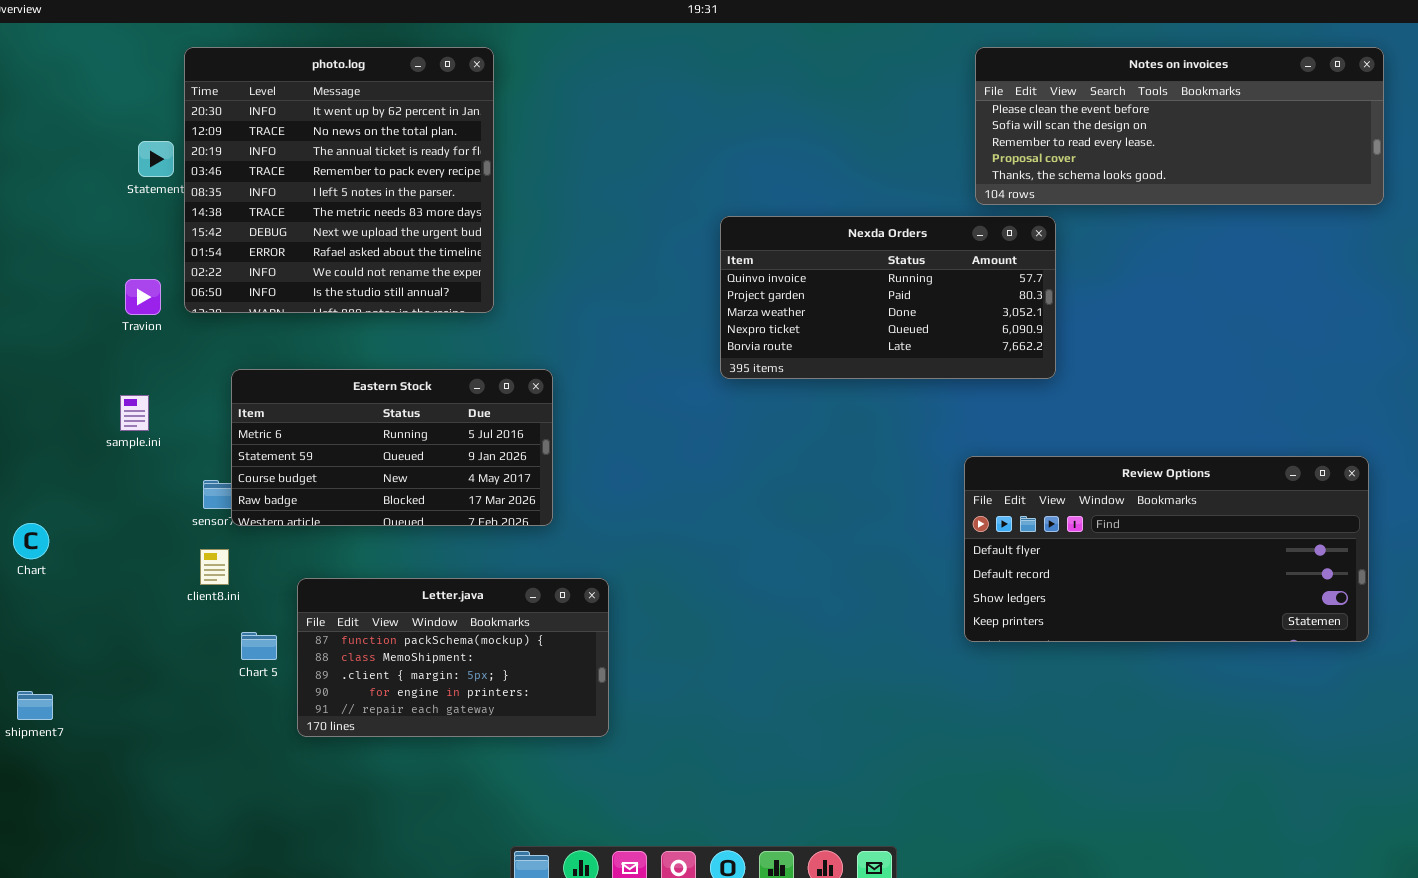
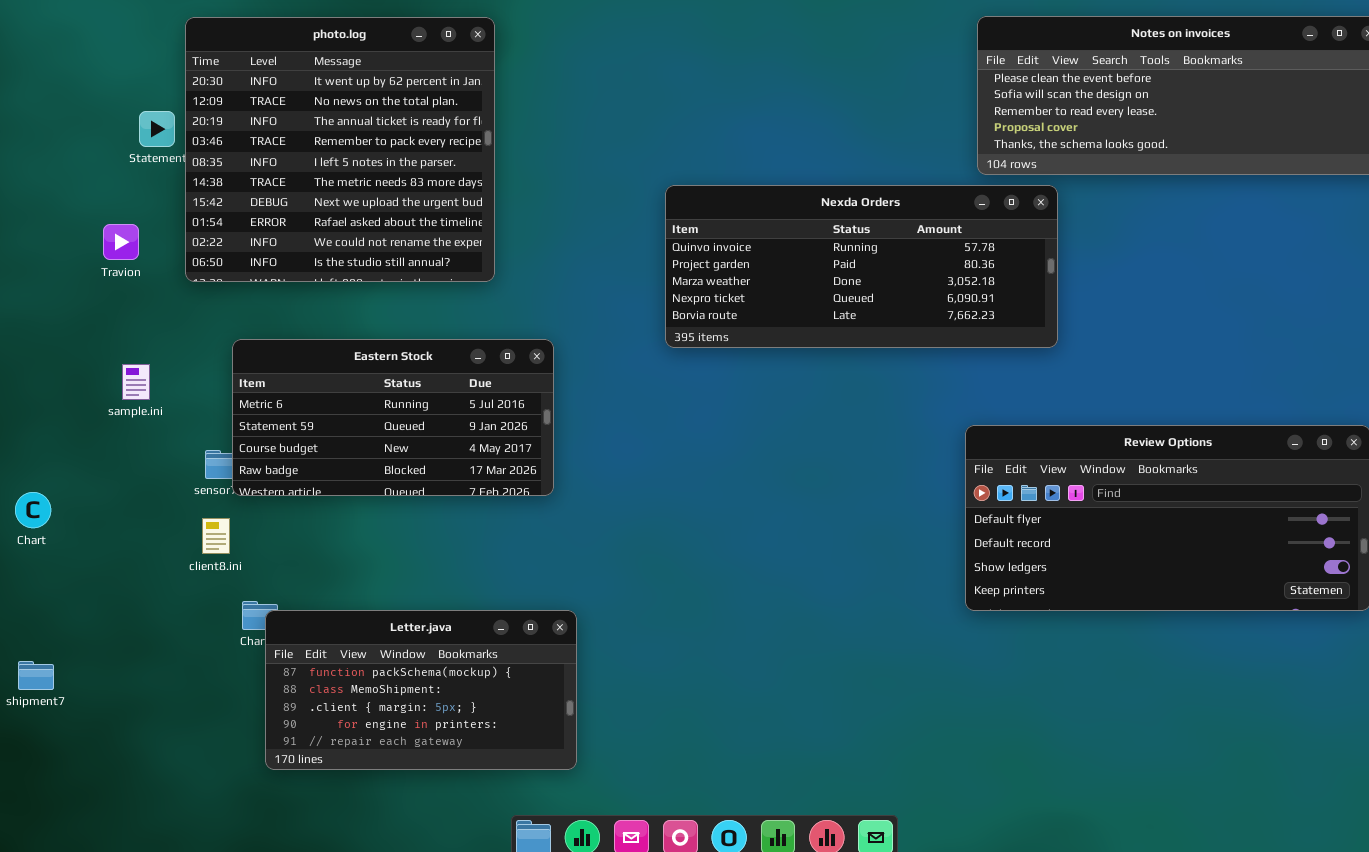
Nexda Orders: [720,216,1056,379] -> [665,185,1058,348], resized
Travion: [125,279,161,315] -> [103,224,139,260], moved
Letter.java: [297,578,609,737] -> [265,610,577,770], moved

